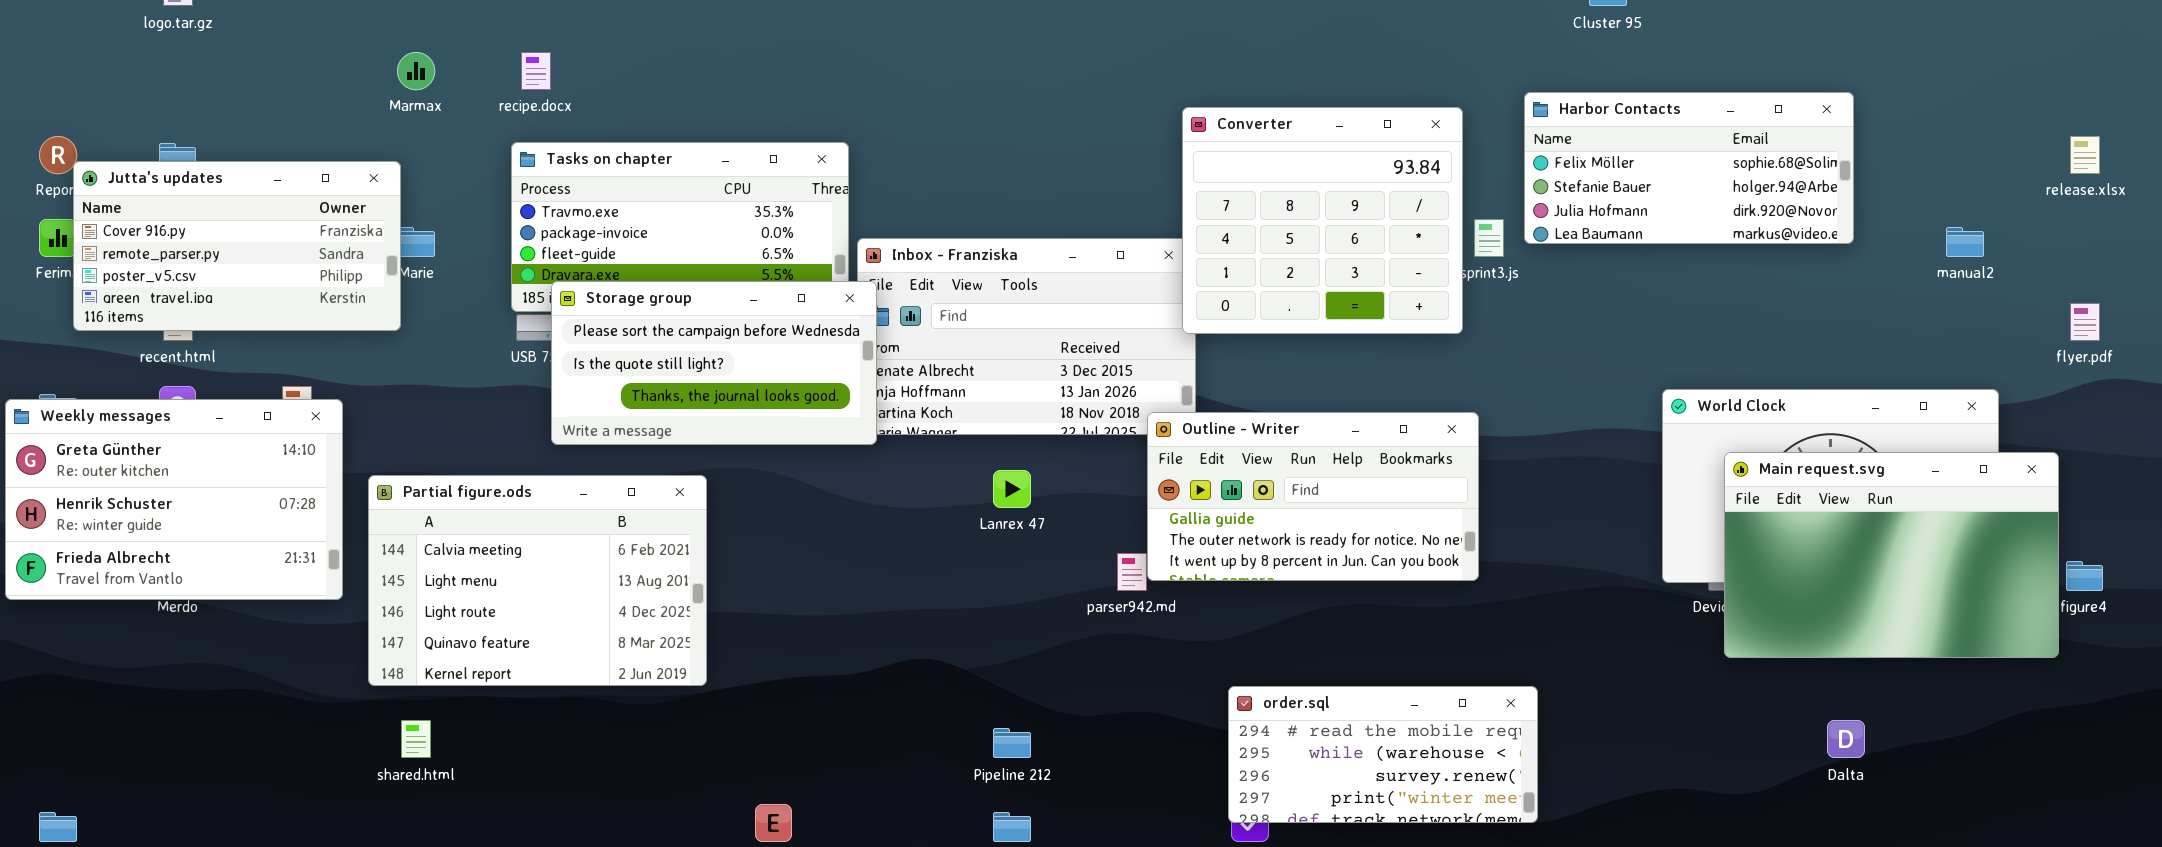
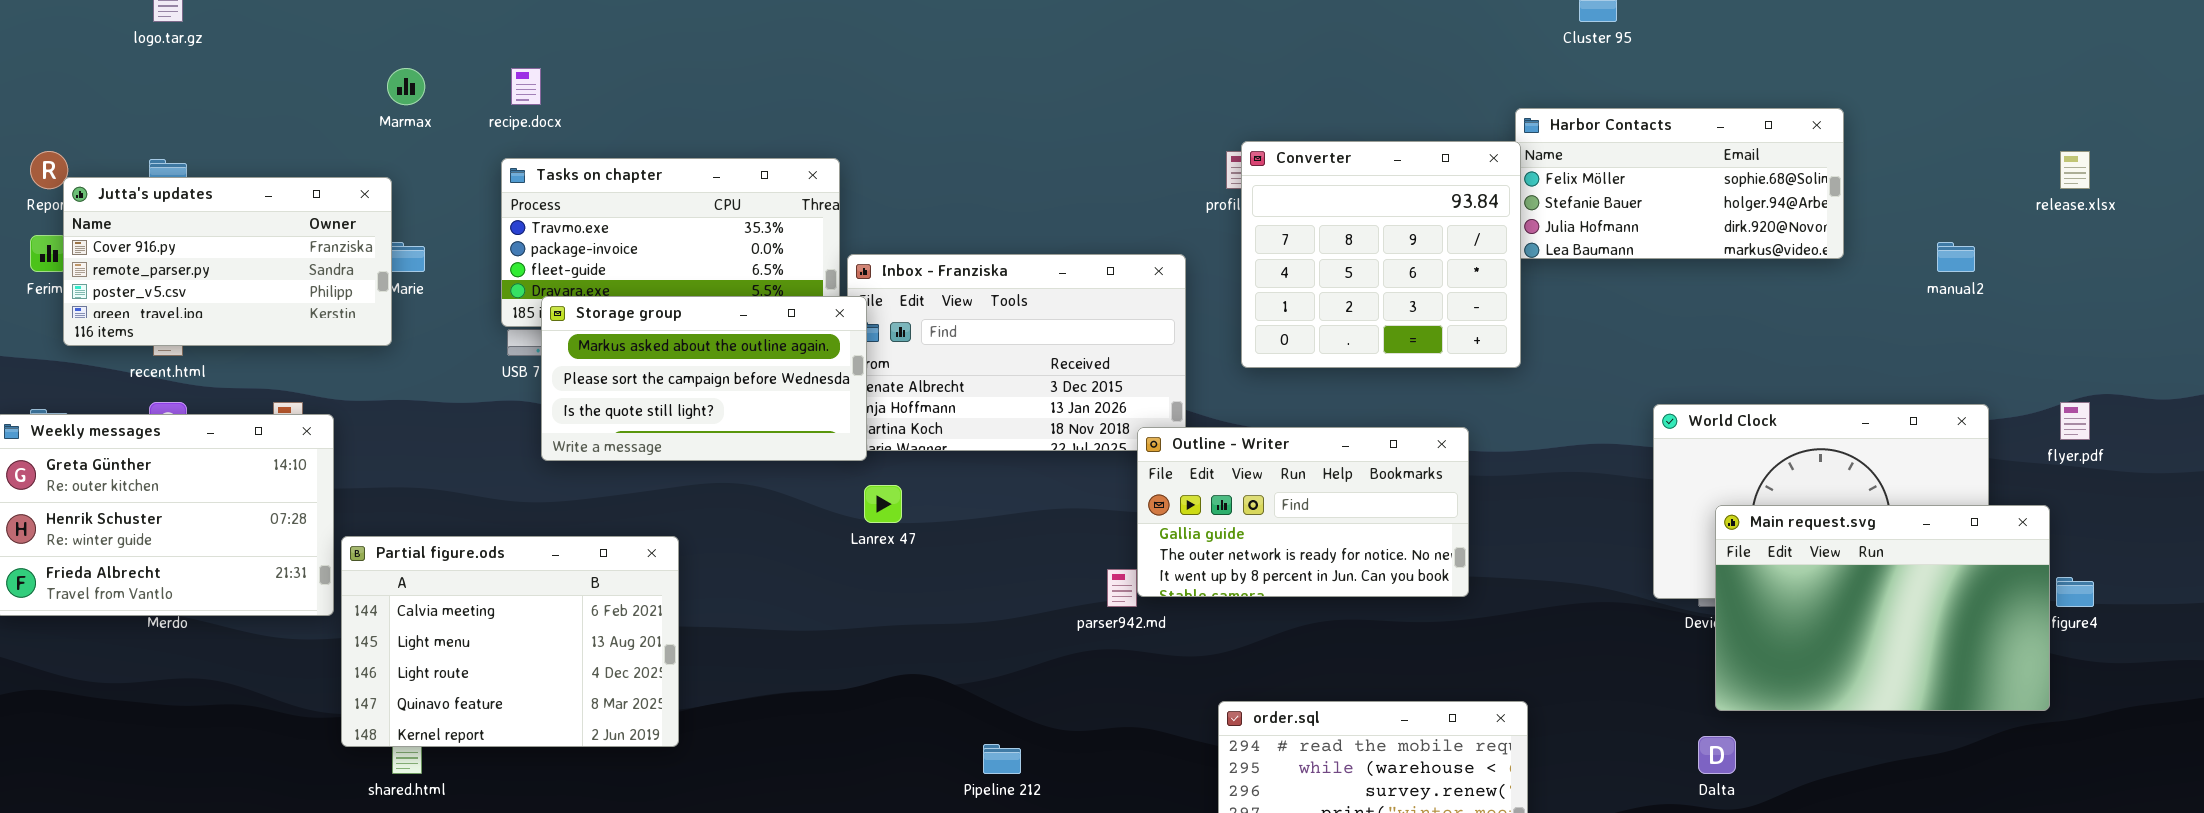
Converter: [1182,107,1463,334] -> [1241,141,1521,368], moved
Storage group: [551,281,877,445] -> [541,296,867,461], scrolled up 1 row
flyer.pdf: [2070,303,2100,341] -> [2060,402,2090,440], moved
Main request.svg: [1724,452,2059,658] -> [1715,505,2050,711], moved
Lanrex 47: [993,470,1031,508] -> [864,485,902,523], moved
Partial figure.ods: [368,475,707,686] -> [341,536,679,747], moved
Dalta: [1827,720,1865,758] -> [1698,736,1736,774], moved

